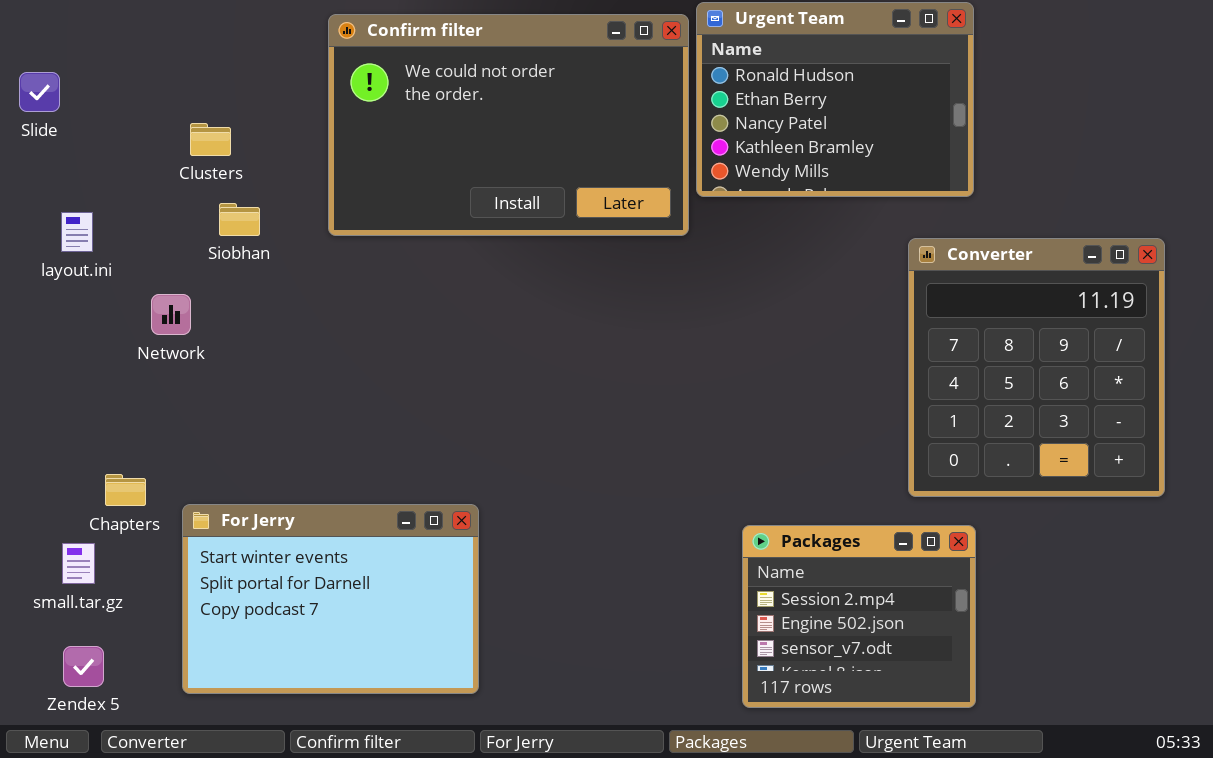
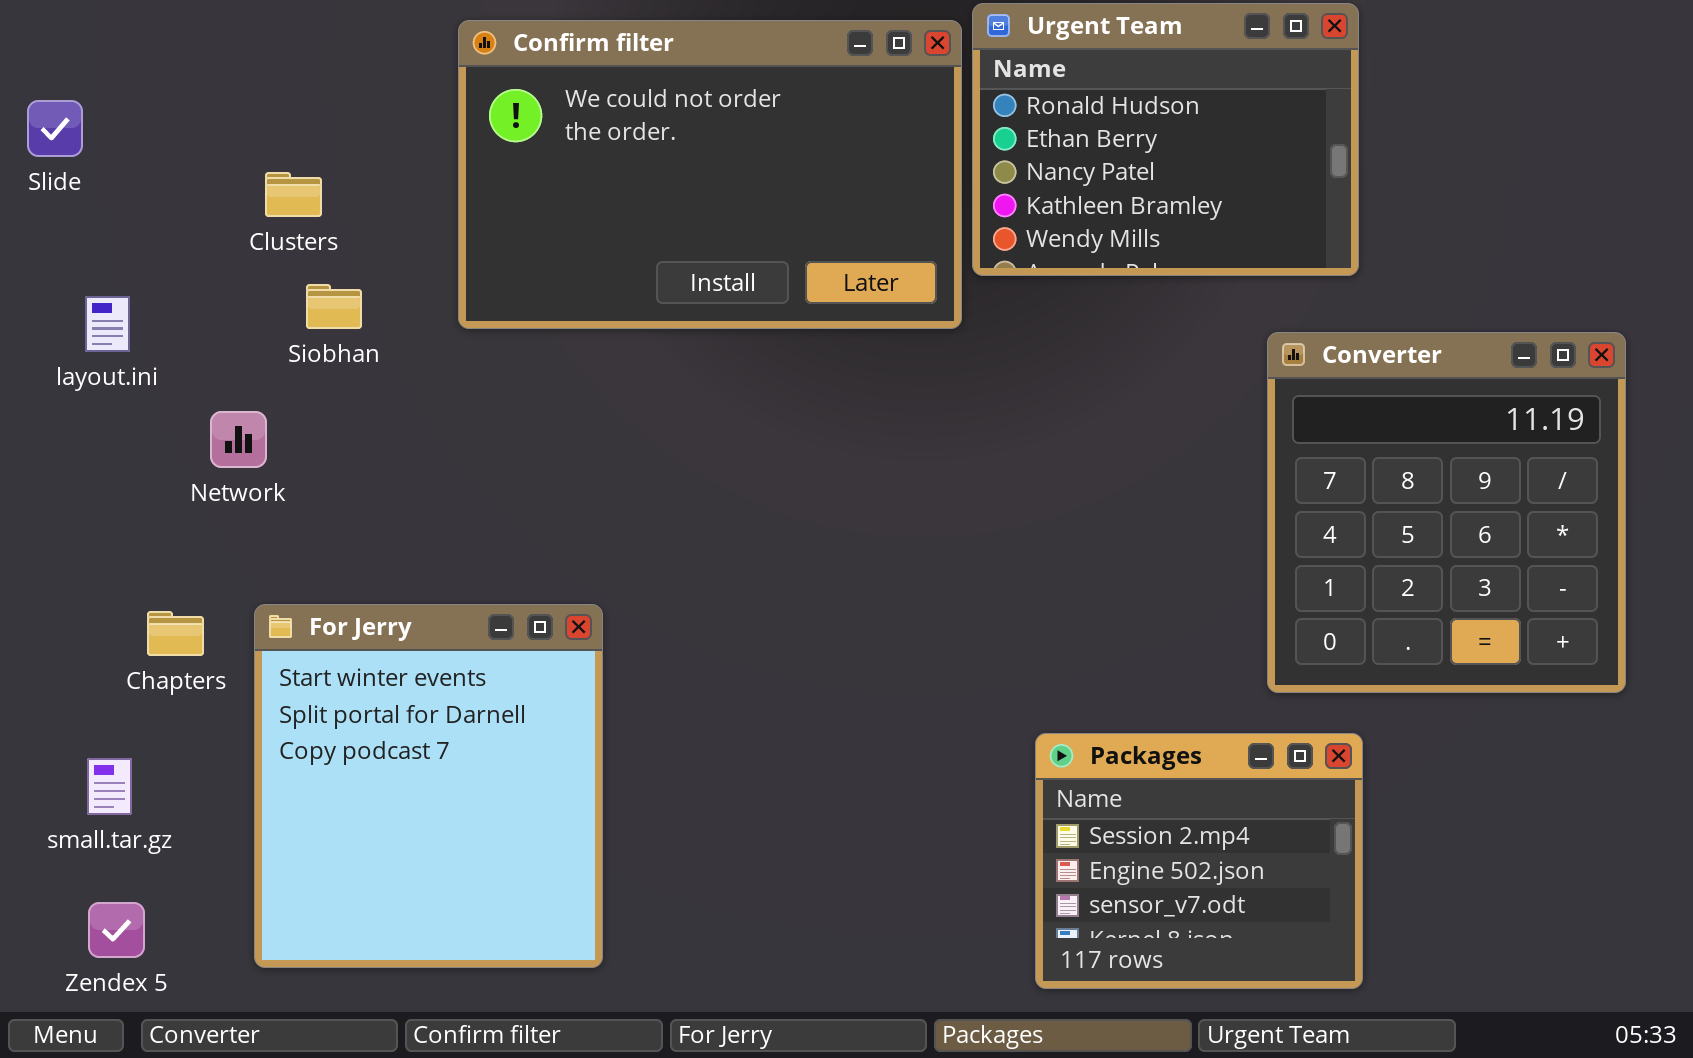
Chapters: [105,474,146,506] -> [147,611,204,656], moved
For Jerry: [182,504,479,694] -> [254,604,603,968], resized

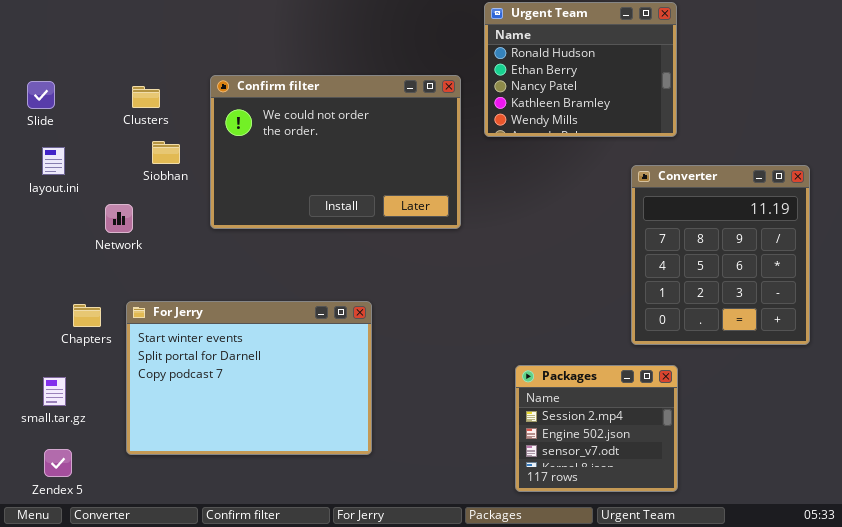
Confirm filter: [458,20,962,329] -> [210,75,461,229], moved
Slide: [27,100,83,157] -> [27,81,55,109], moved
For Jerry: [254,604,603,968] -> [126,301,372,455], resized

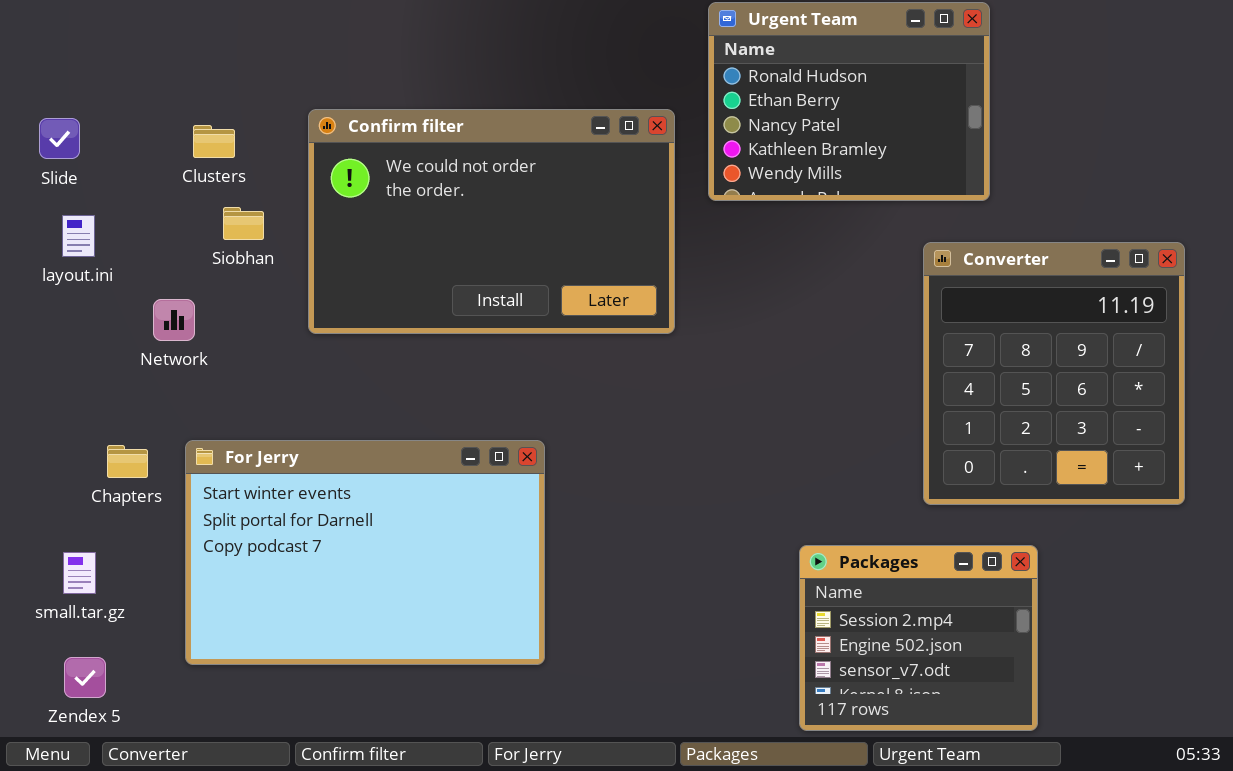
Packages: [515,365,678,492] -> [799,545,1038,731], moved

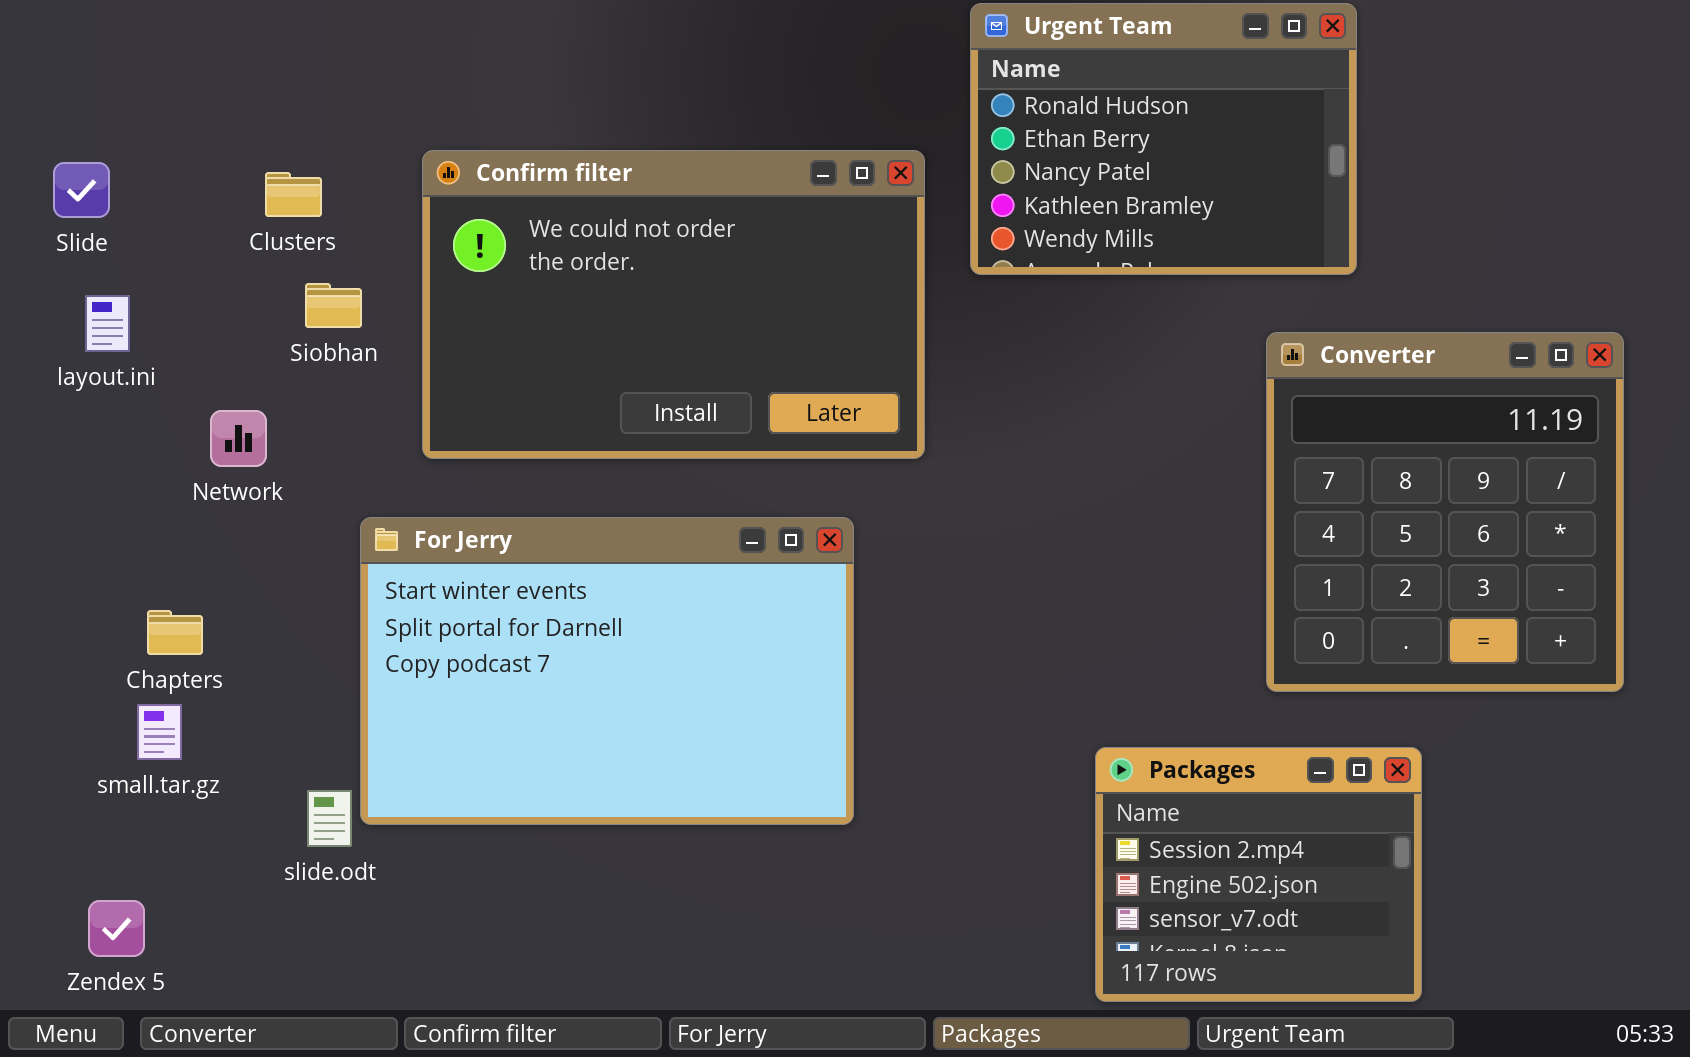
For Jerry: [185,440,545,665] -> [360,517,854,825], moved
small.tar.gz: [63,552,96,594] -> [137,704,182,760], moved

